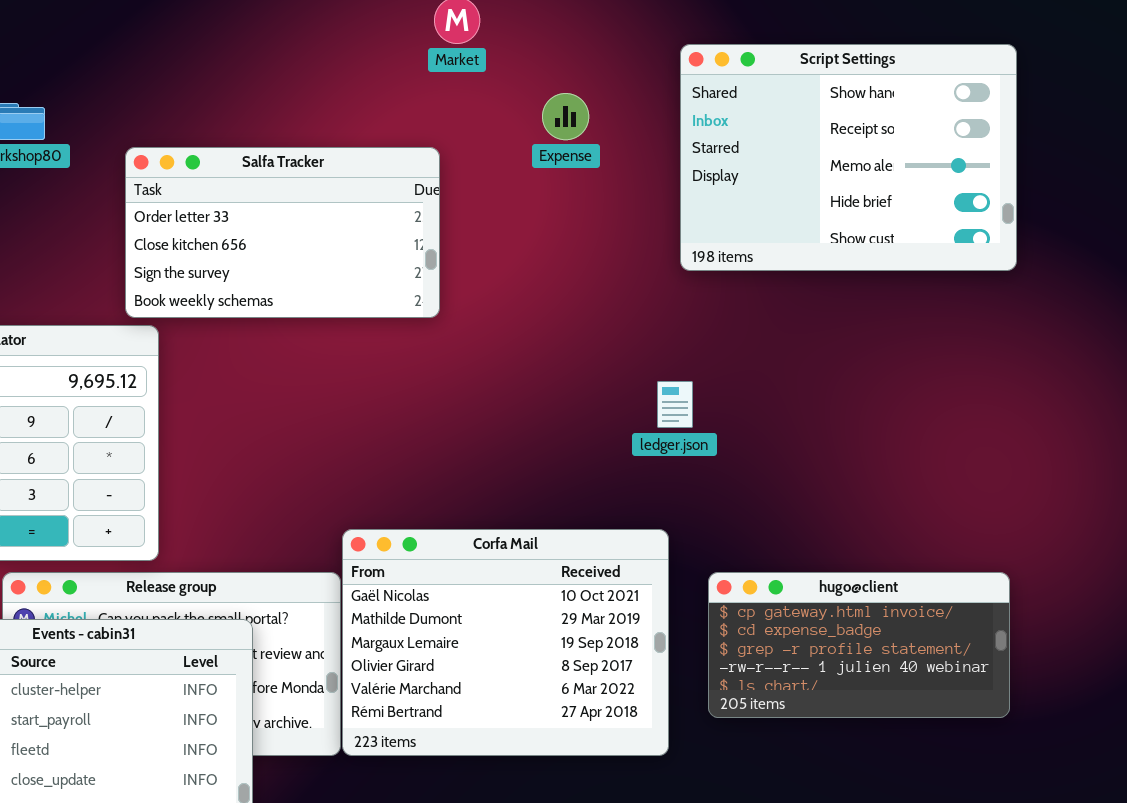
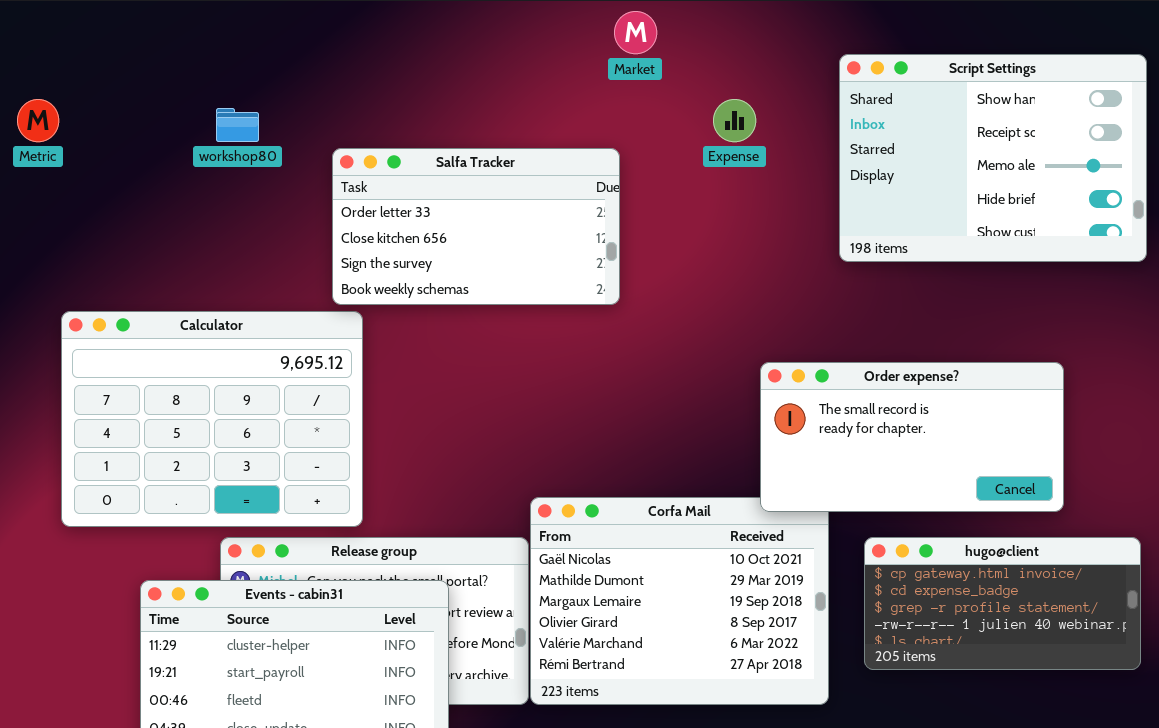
Order expense?: none -> [760,362,1064,512], opened

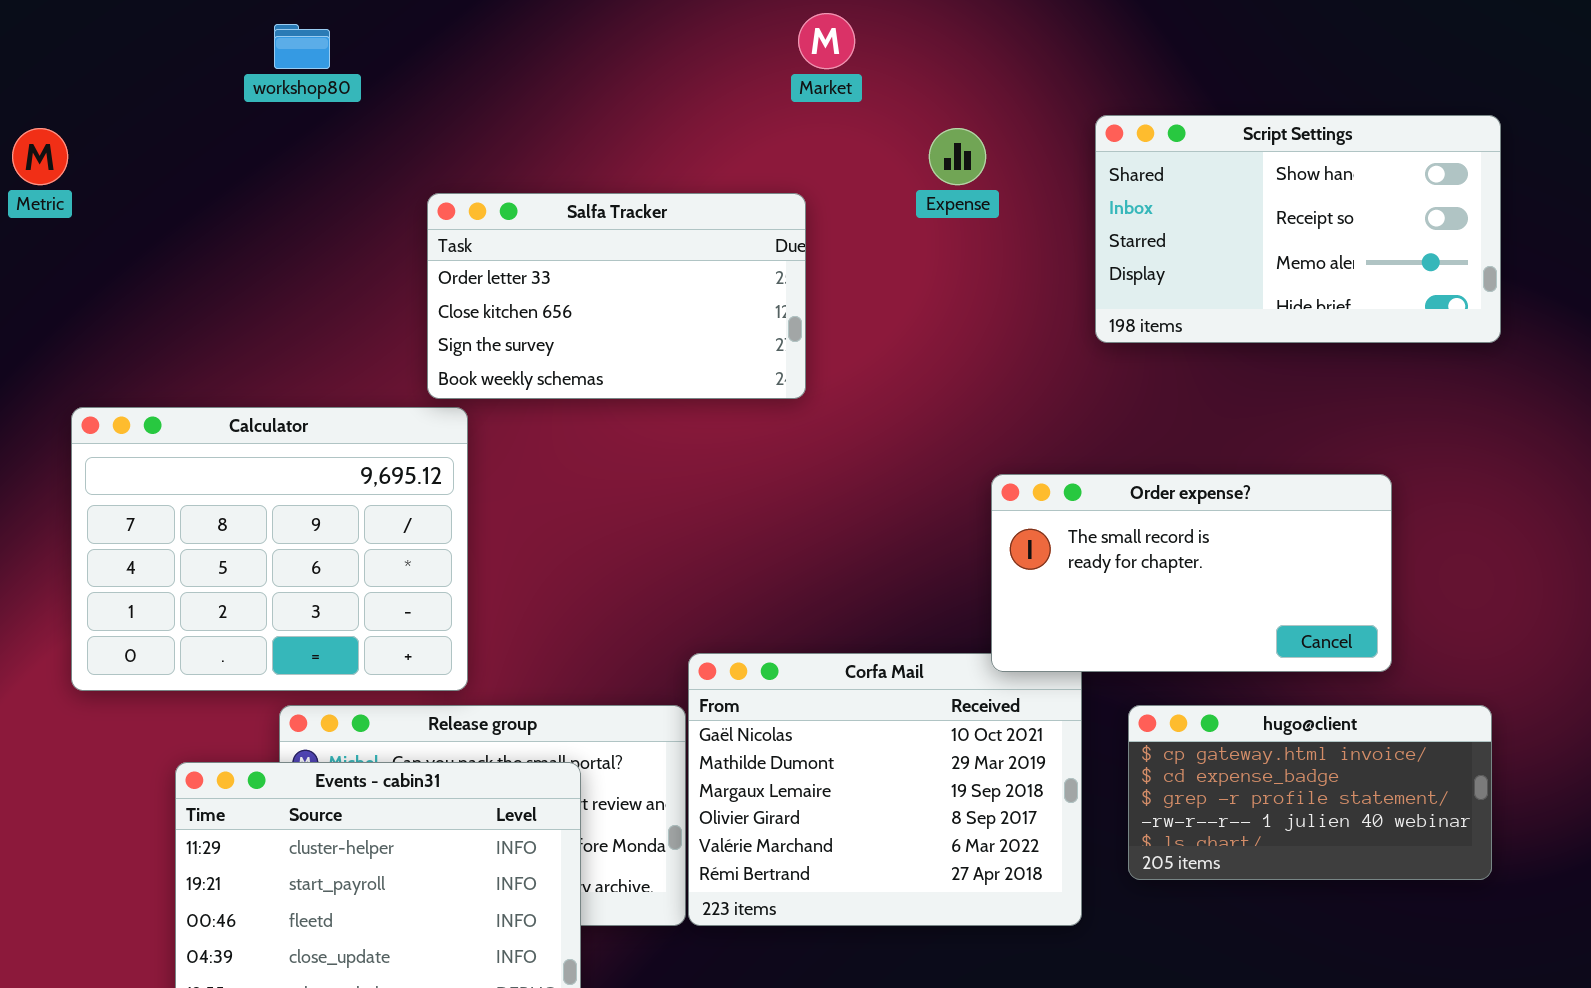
Script Settings: [839,54,1147,262] -> [1095,115,1501,343], resized
workshop80: [216,108,259,142] -> [274,24,330,69], moved

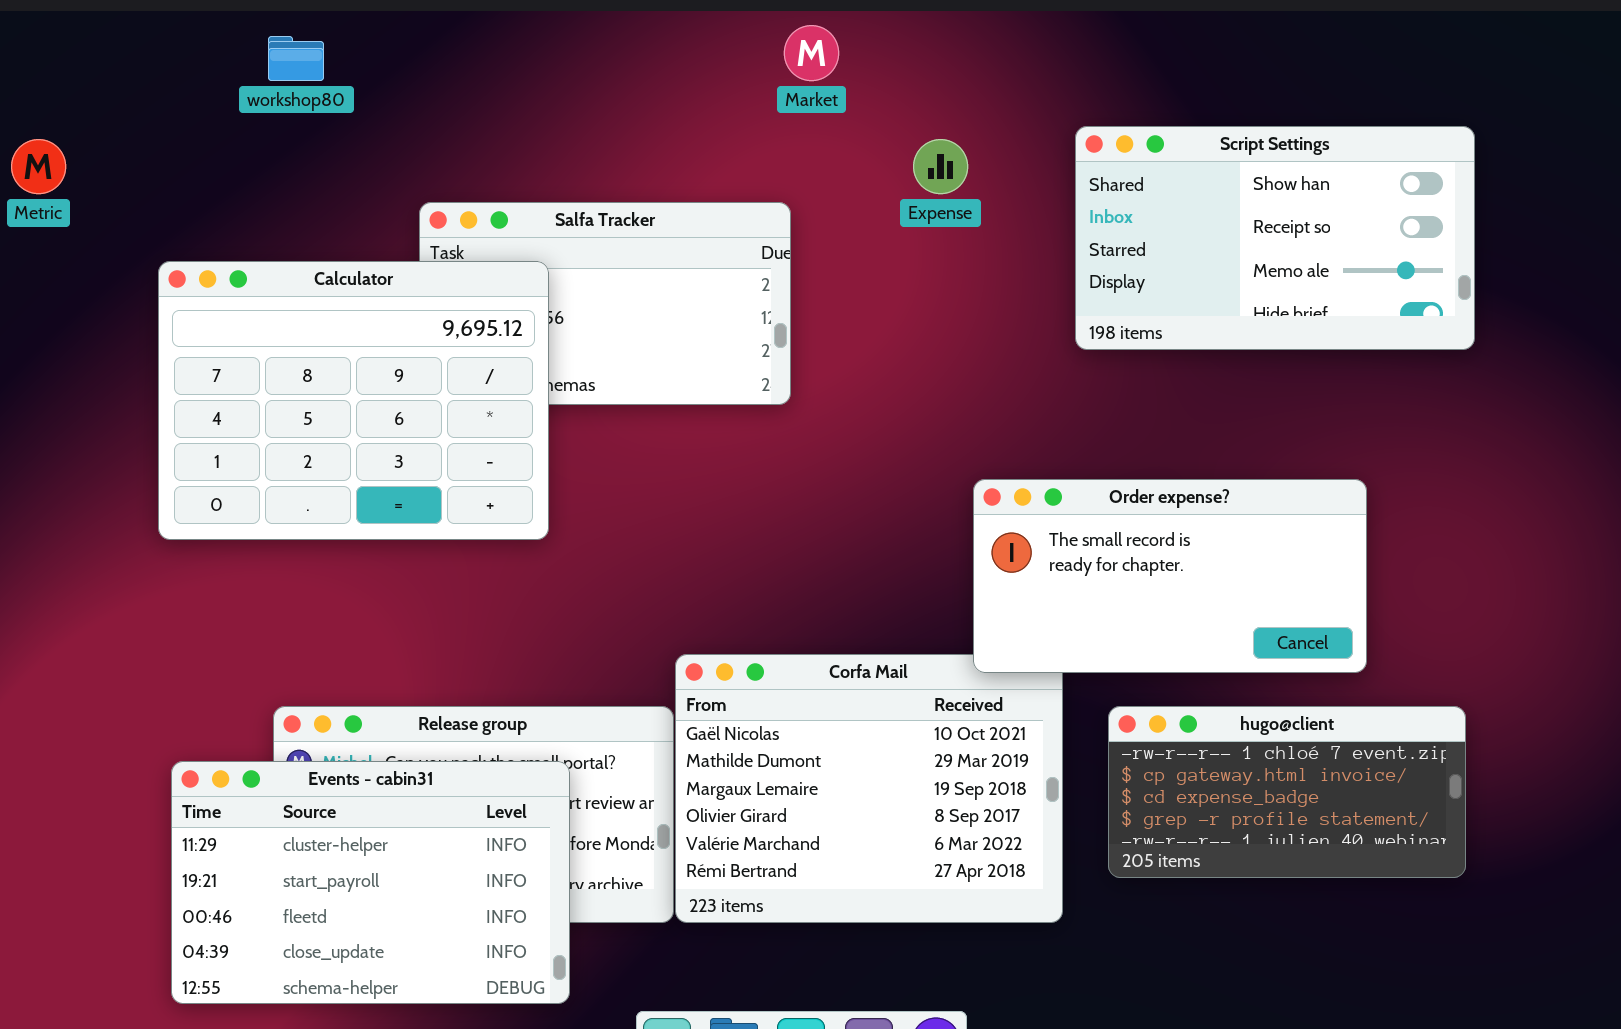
Calculator: [71,407,468,691] -> [158,261,549,540], moved
hugo@client: [1128,705,1492,880] -> [1108,706,1466,878], scrolled up 1 row

